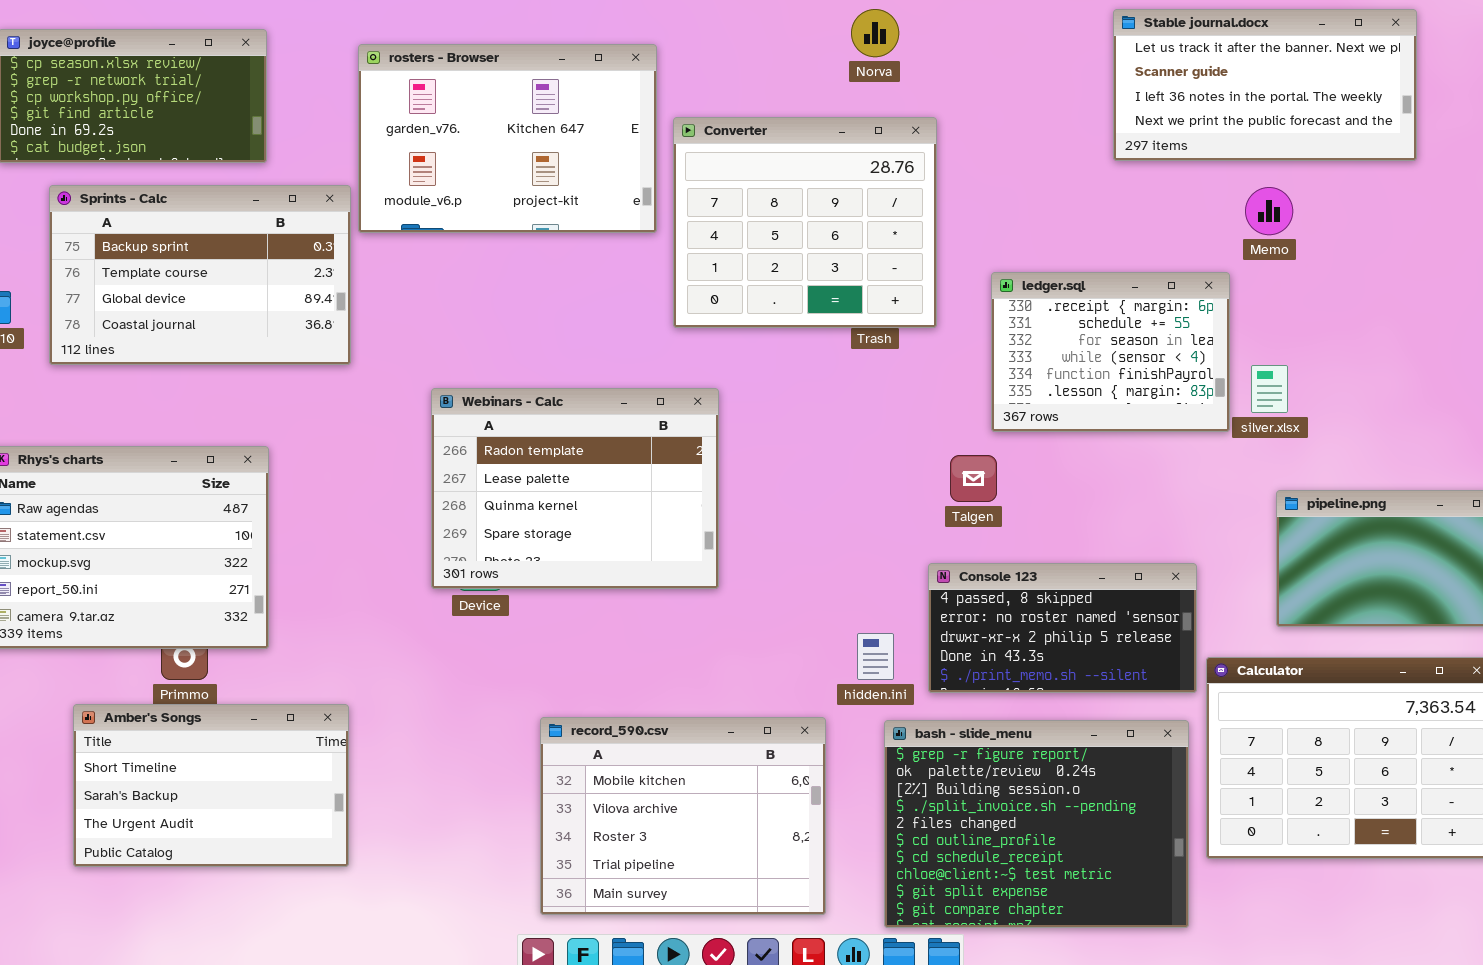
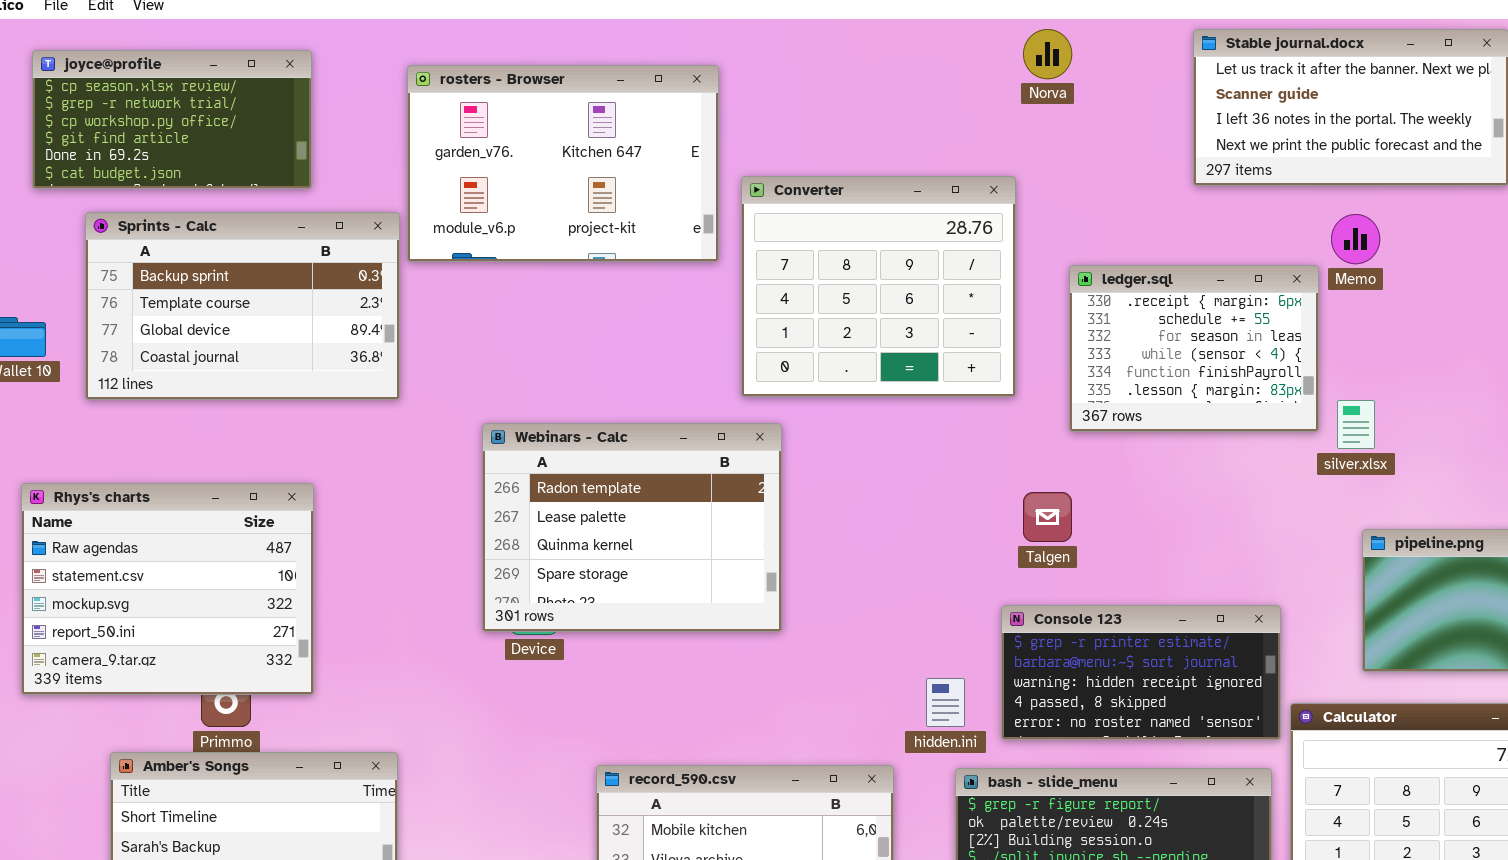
Norva: [851,9,899,57] -> [1023,29,1072,79], moved
Converter: [673,117,937,328] -> [741,176,1016,397], moved
ledger.sql: [991,272,1230,432] -> [1069,265,1319,432], moved
Console 123: [928,563,1197,693] -> [1001,605,1281,740], scrolled up 3 rows

